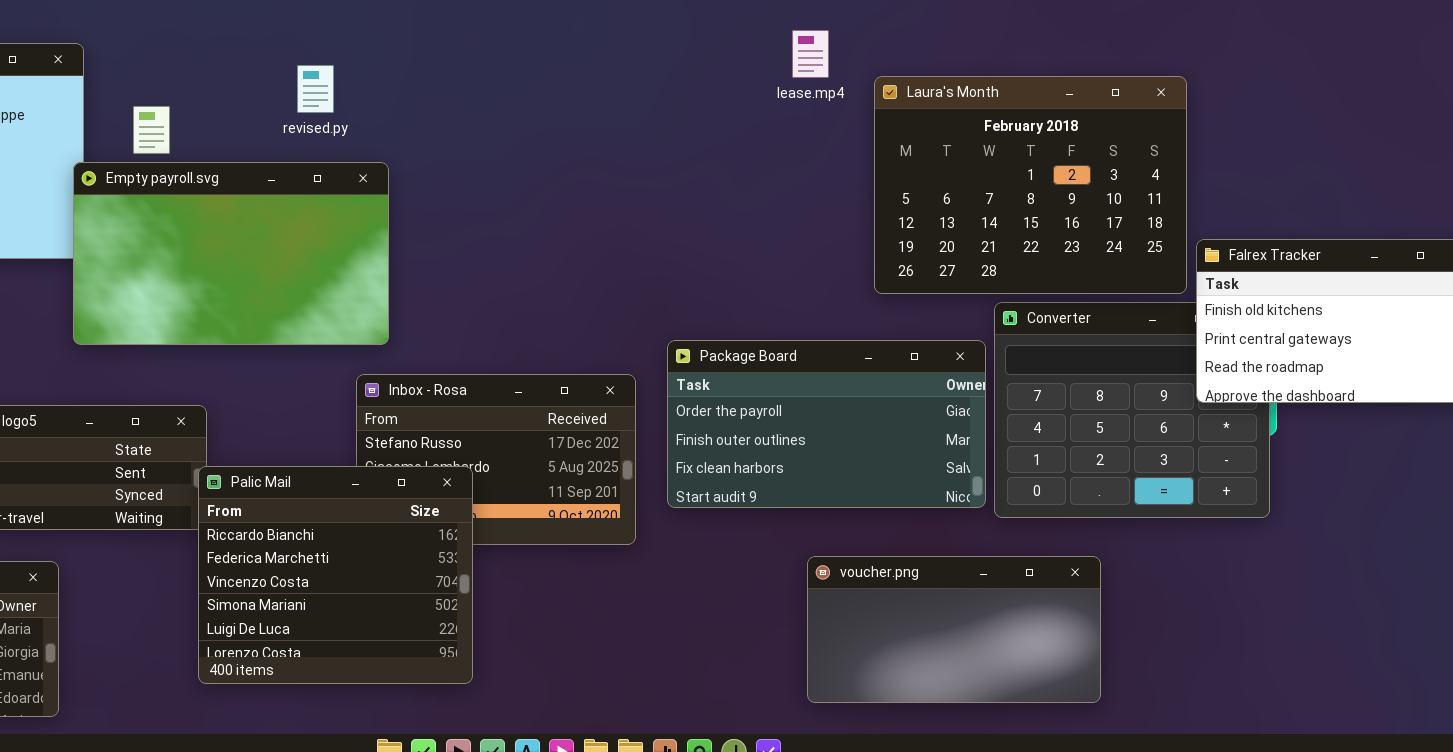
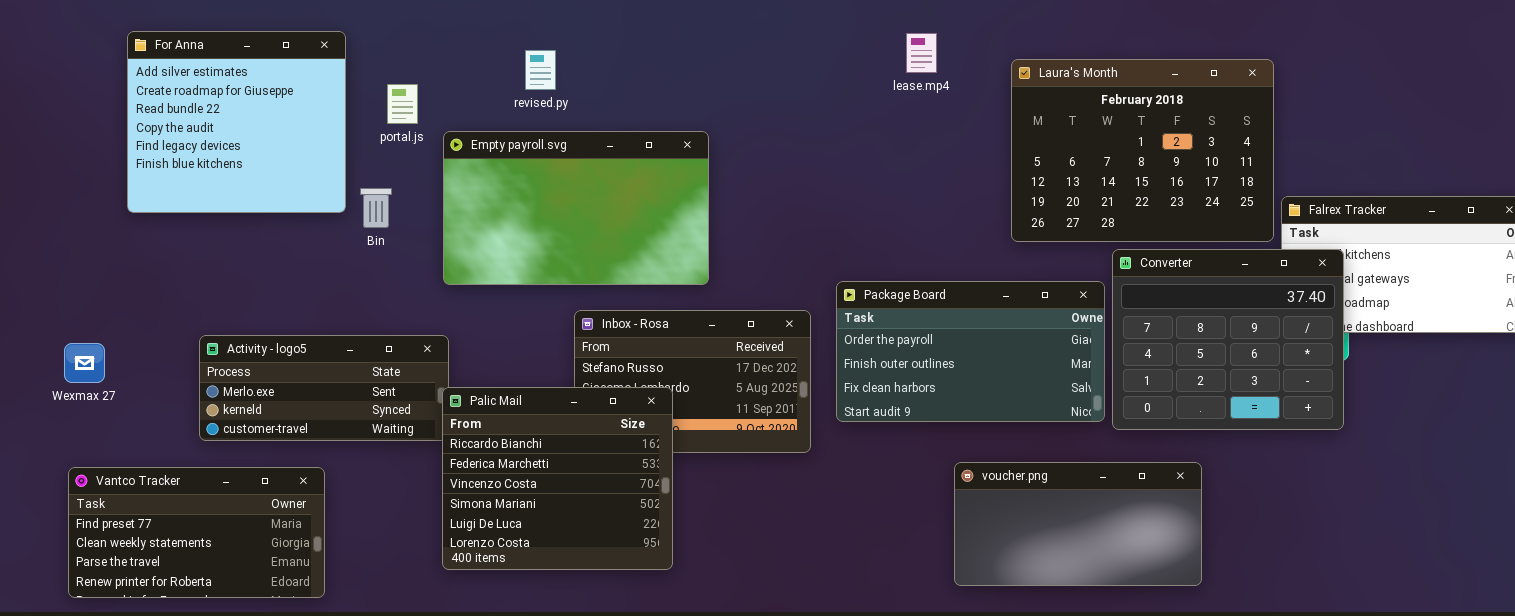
lease.mp4: [792,30,829,78] -> [906,33,937,73], moved
Empty payroll.svg: [73,162,389,345] -> [443,131,709,285], moved
Converter: [994,302,1270,518] -> [1112,249,1344,430], raised

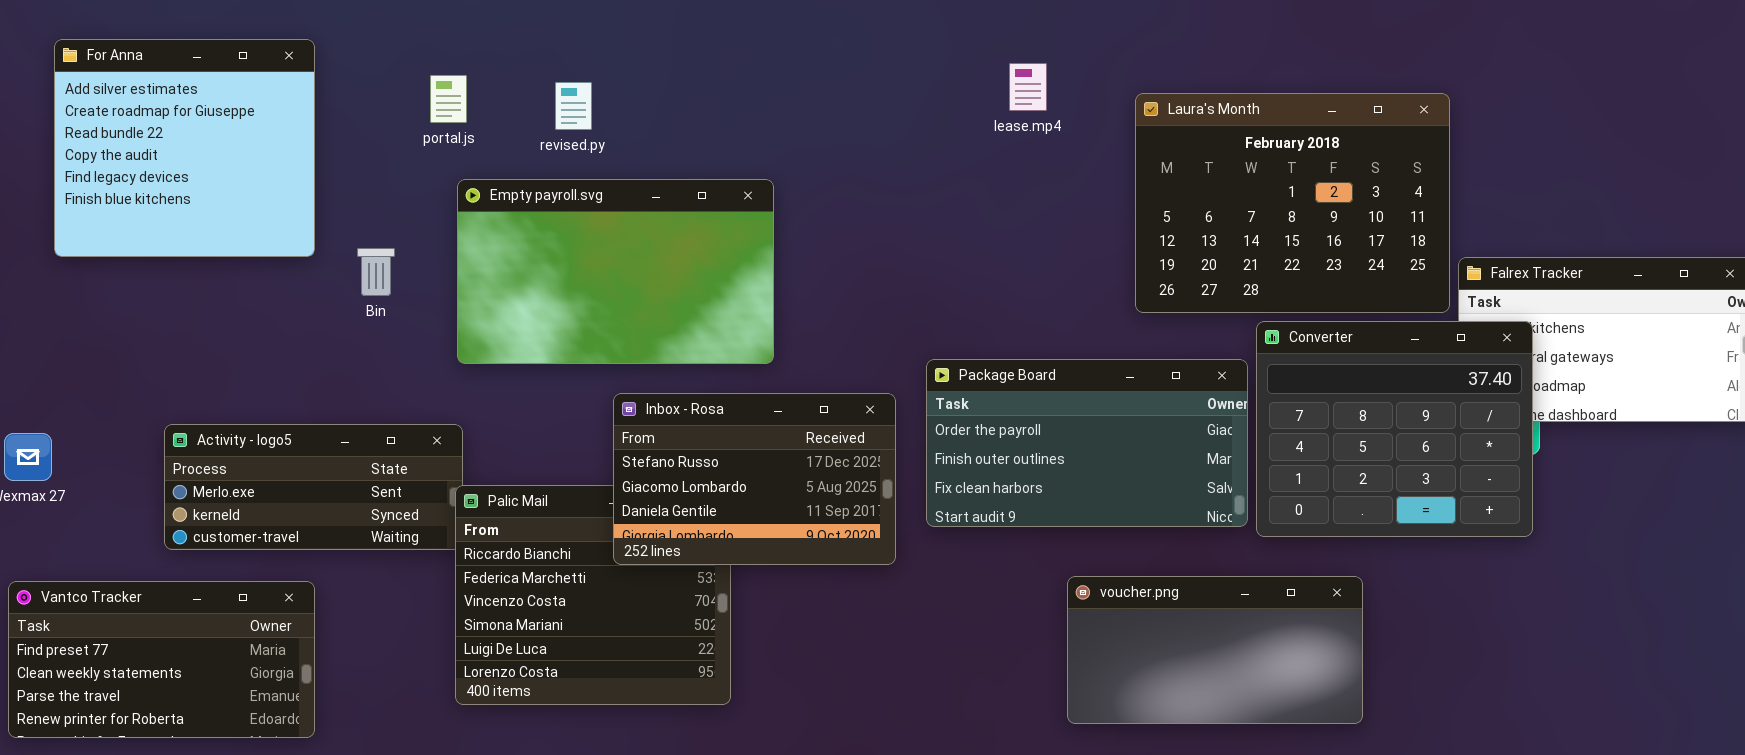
For Anna: [127,31,346,213] -> [54,39,315,257], moved
portal.js: [387,84,418,124] -> [430,75,467,123], moved
Inbox - Rosa: [574,310,811,453] -> [613,393,896,565], raised

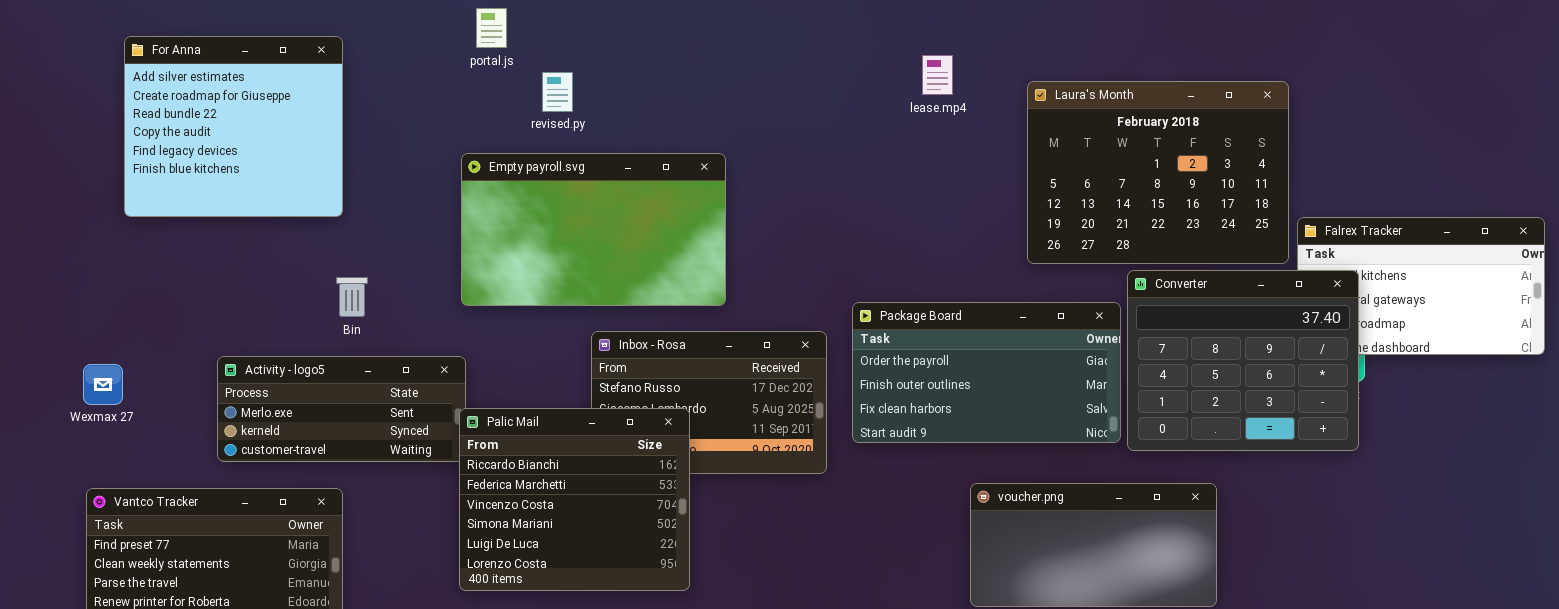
portal.js: [430,75,467,123] -> [476,8,507,48], moved
Bin: [357,248,395,296] -> [336,277,368,317], moved
Palic Mail: [455,485,731,705] -> [459,408,690,591], raised

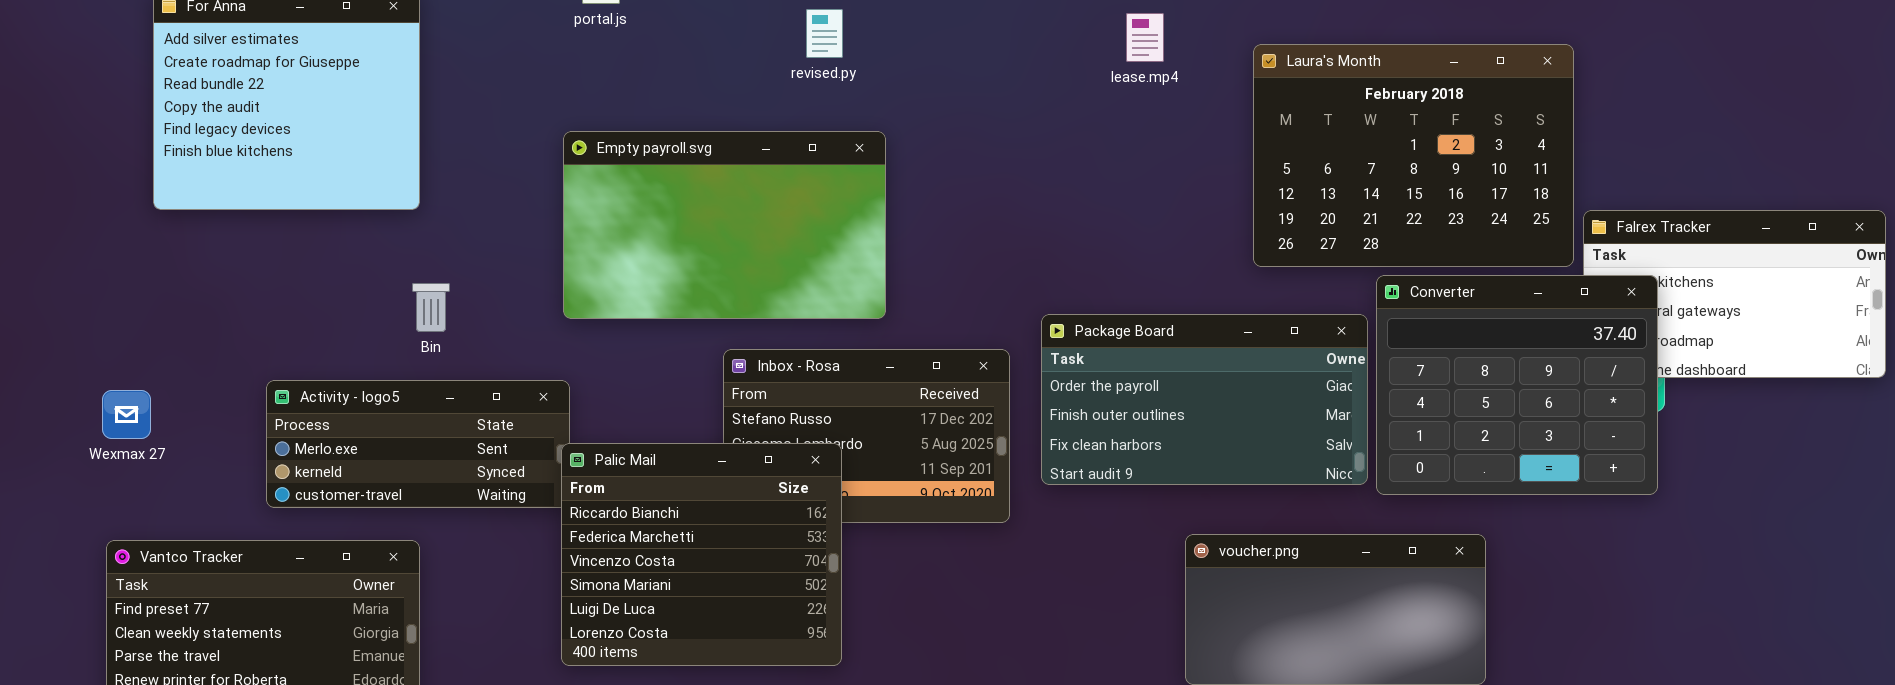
revised.py: [542,72,573,112] -> [806,9,843,58], moved

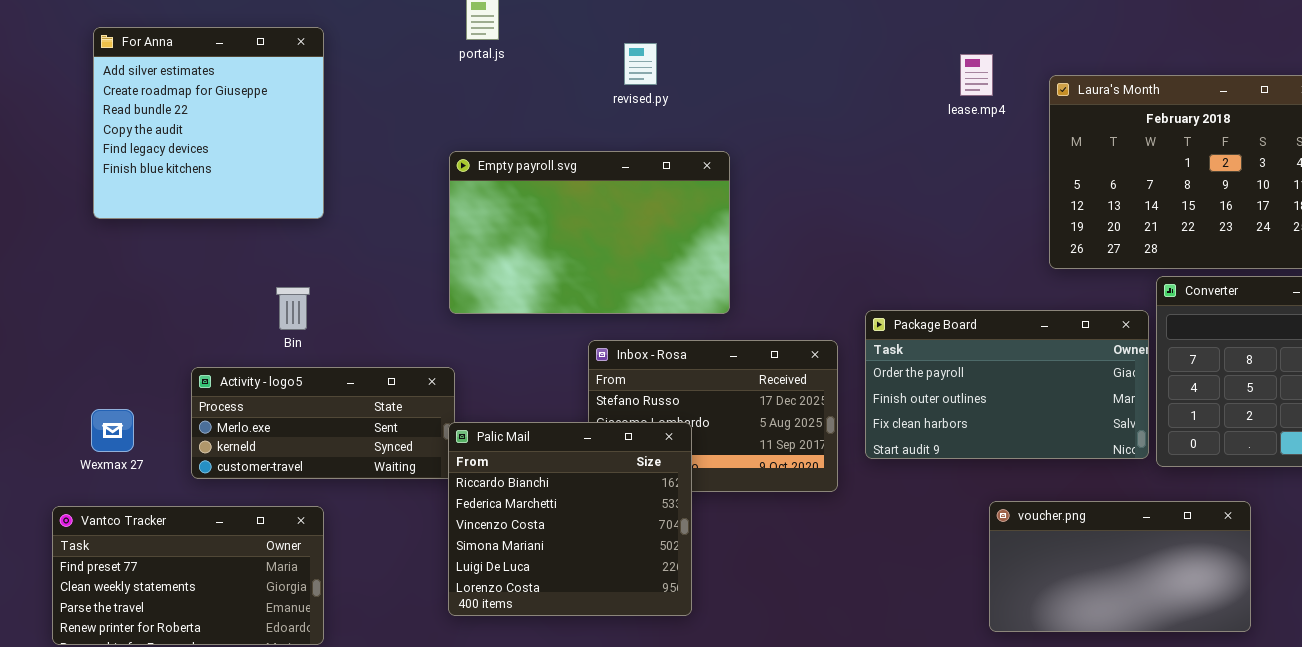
revised.py: [806,9,843,58] -> [624,43,657,85], moved
lease.mp4: [1126,13,1164,62] -> [960,54,993,96], moved
Bin: [412,283,450,332] -> [276,287,310,330], moved
Wexmax 27: [102,390,151,439] -> [91,409,134,452], moved

